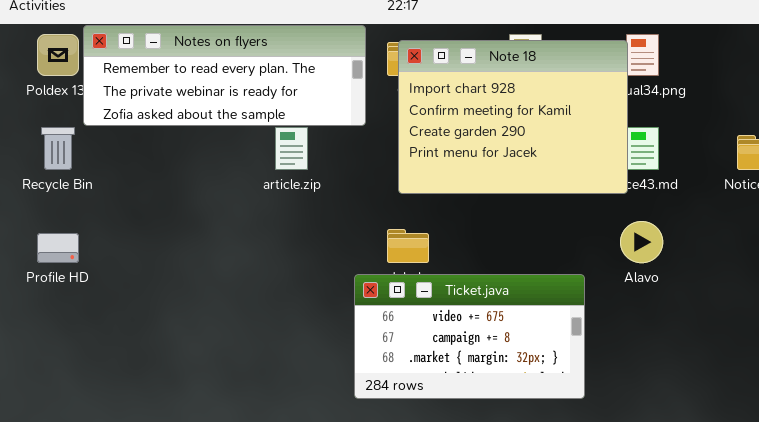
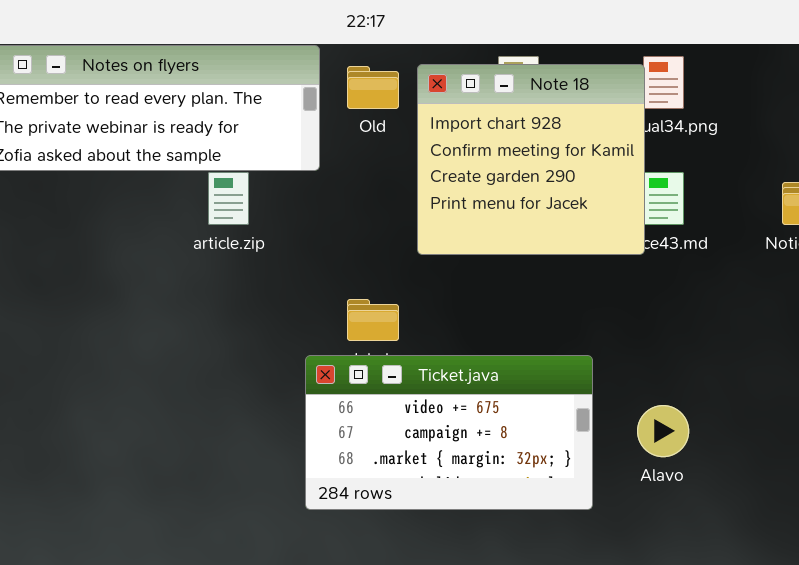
Note 18: [398,40,628,194] -> [417,64,645,255], resized
Alavo: [620,221,663,263] -> [637,405,689,457], moved

